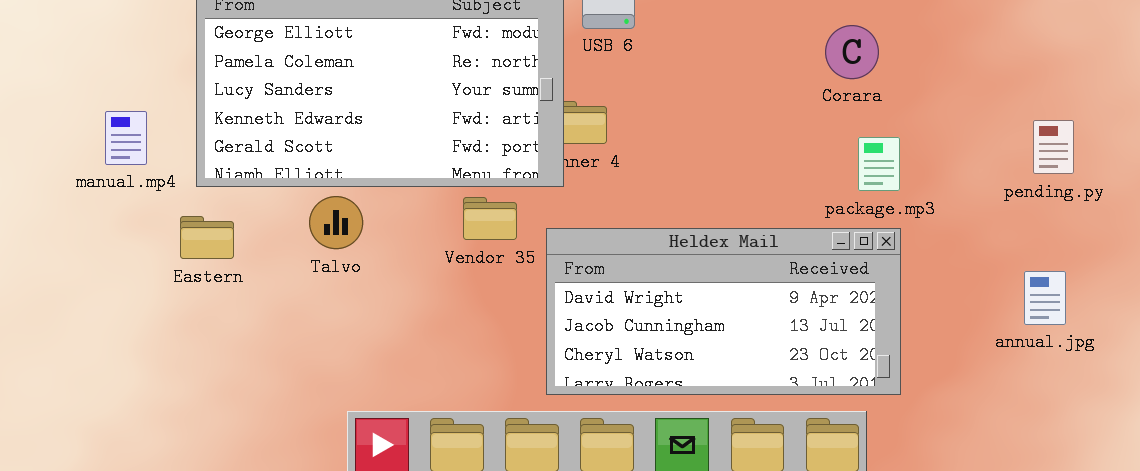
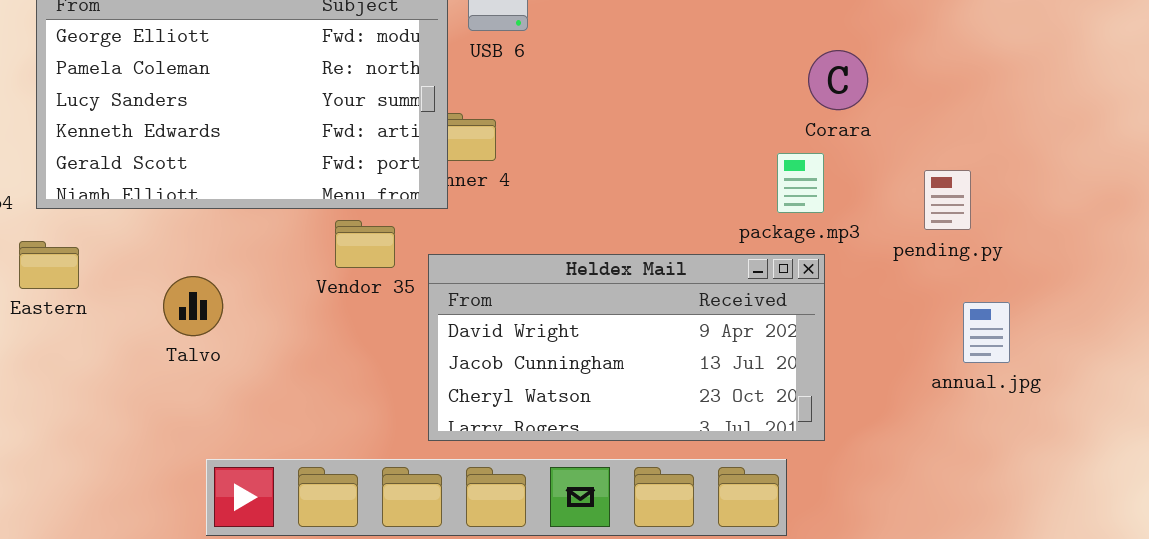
Corara: [825,25,879,79] -> [808,50,868,110], moved
pending.py: [1033,120,1074,174] -> [924,170,971,230], moved
Talvo: [309,196,363,249] -> [163,276,223,336], moved

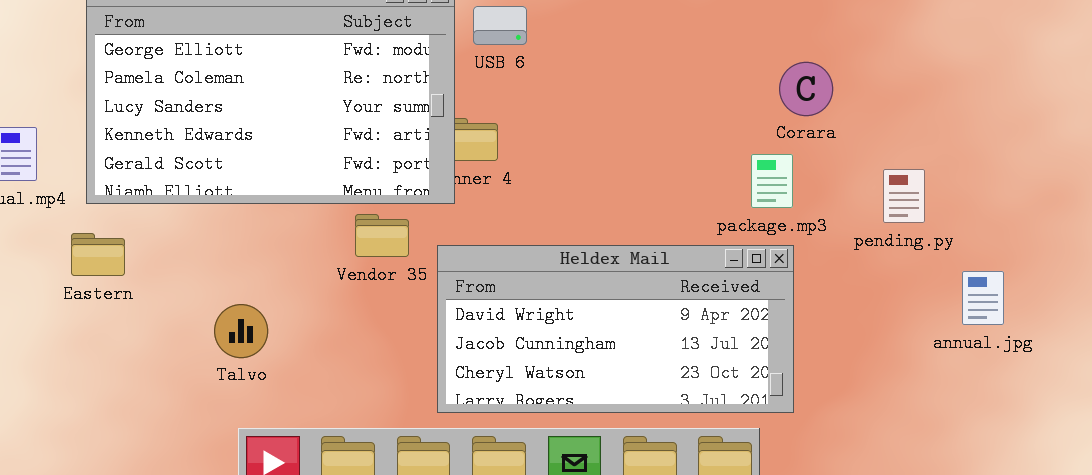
Talvo: [163,276,223,336] -> [214,304,268,358], moved
annual.jpg: [963,302,1010,363] -> [962,271,1004,325], moved

